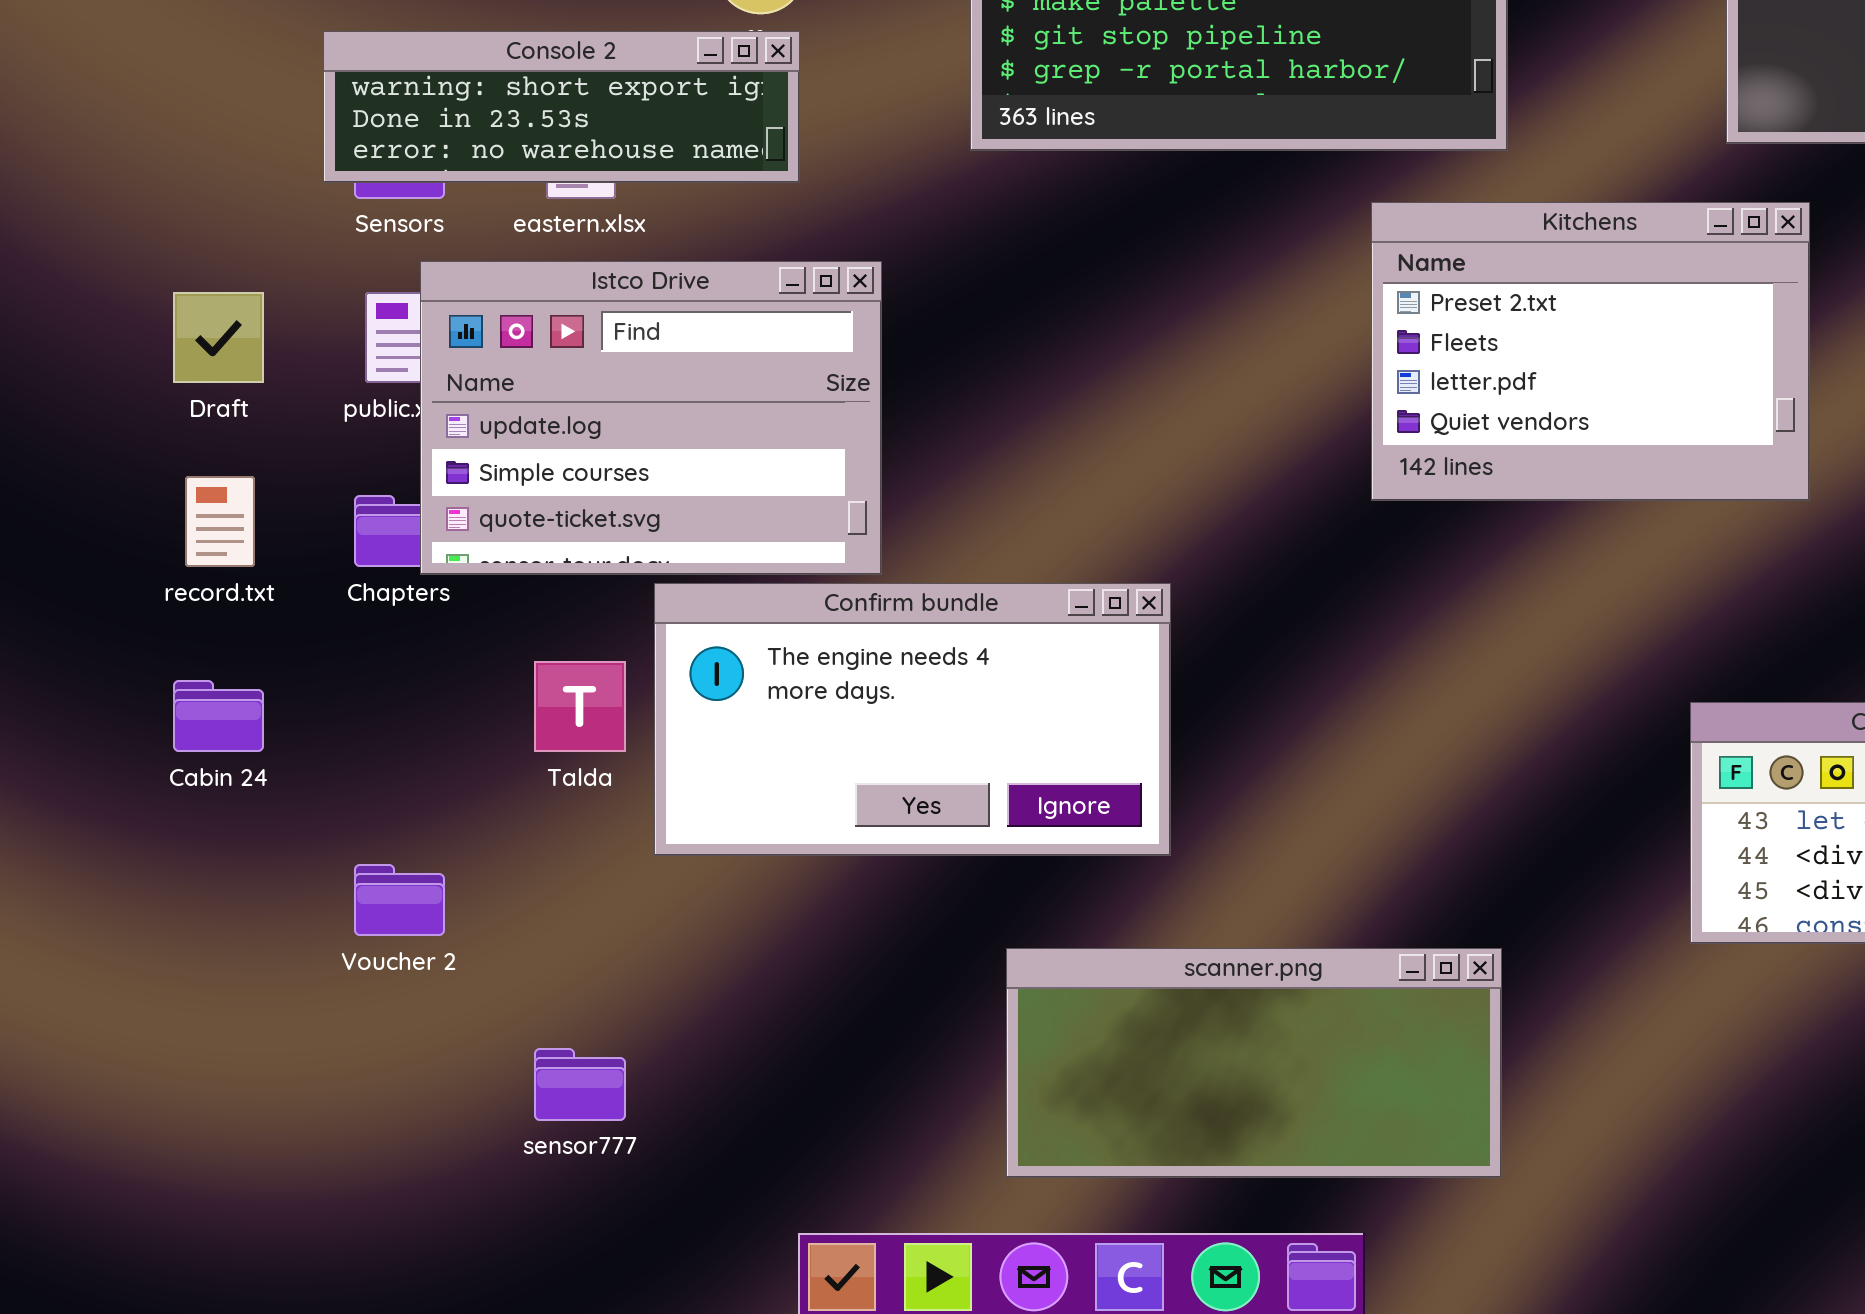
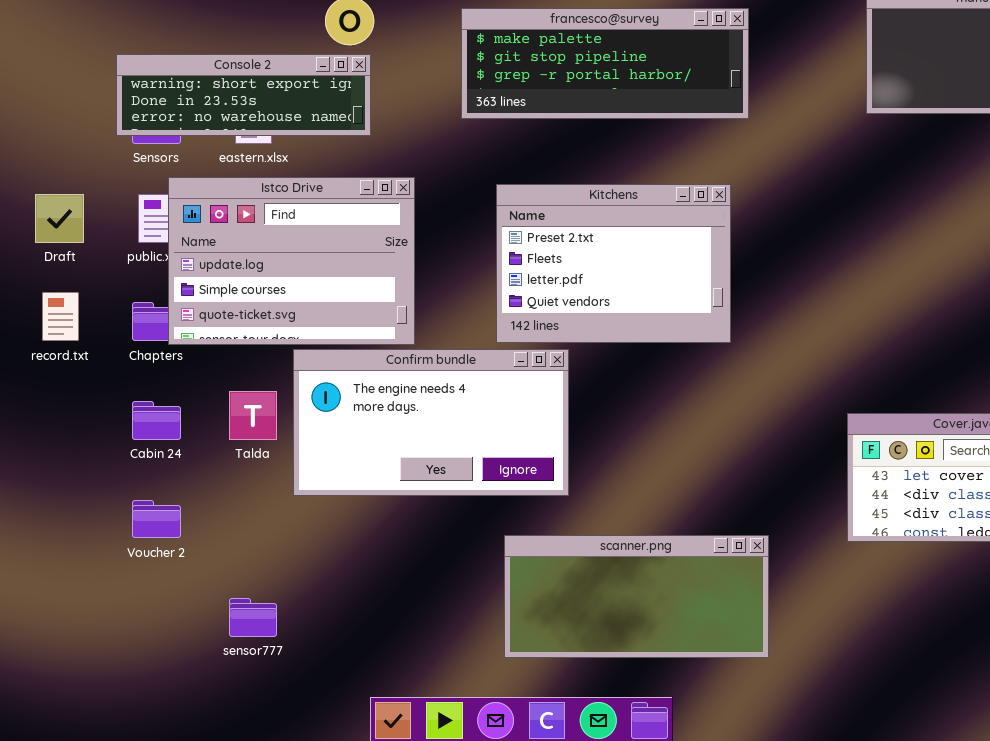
Kitchens: [1371,202,1810,501] -> [496,184,731,343], moved
Cabin 24: [173,680,264,752] -> [132,401,181,440], moved
scanner.png: [1006,948,1502,1178] -> [504,535,769,658], moved

